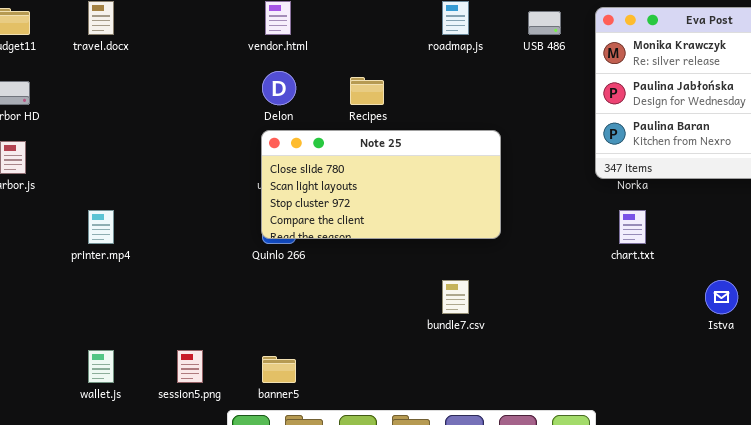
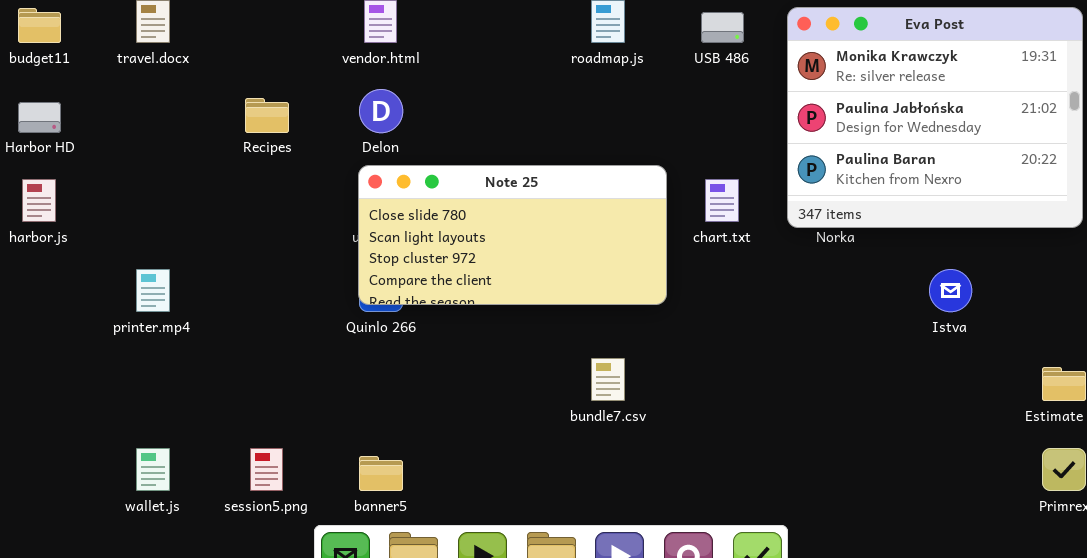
Recipes: [350,77,384,105] -> [245,98,289,133], moved
chart.txt: [619,210,646,244] -> [705,179,739,222], moved
Istva: [705,280,738,314] -> [929,269,972,312], moved

